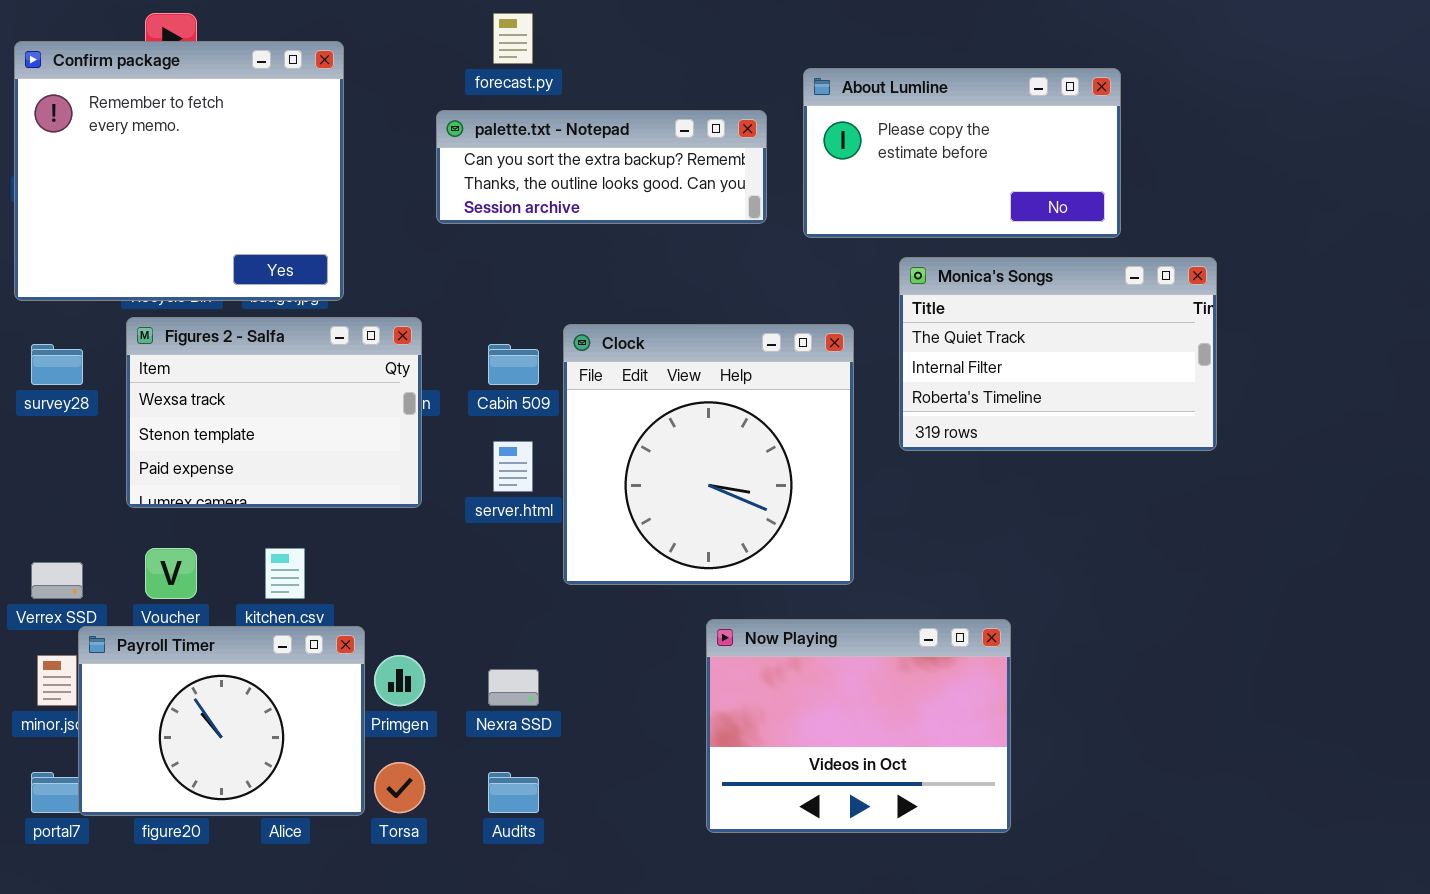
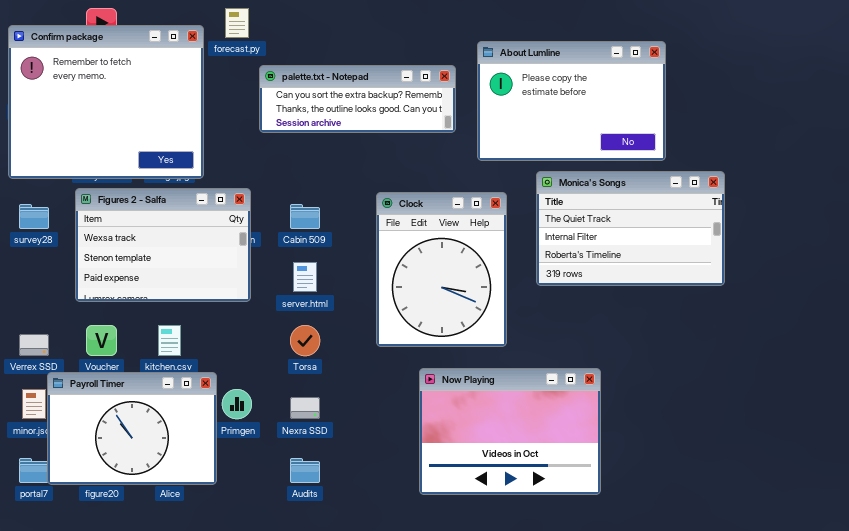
forecast.py: [493,13,533,64] -> [225,8,249,38], moved
About Lumline: [803,68,1121,238] -> [477,41,666,161], resized
Monica's Songs: [899,257,1217,451] -> [536,171,725,286], moved
Clock: [563,324,854,585] -> [376,192,507,347], resized
Torsa: [374,762,425,813] -> [290,325,320,356], moved

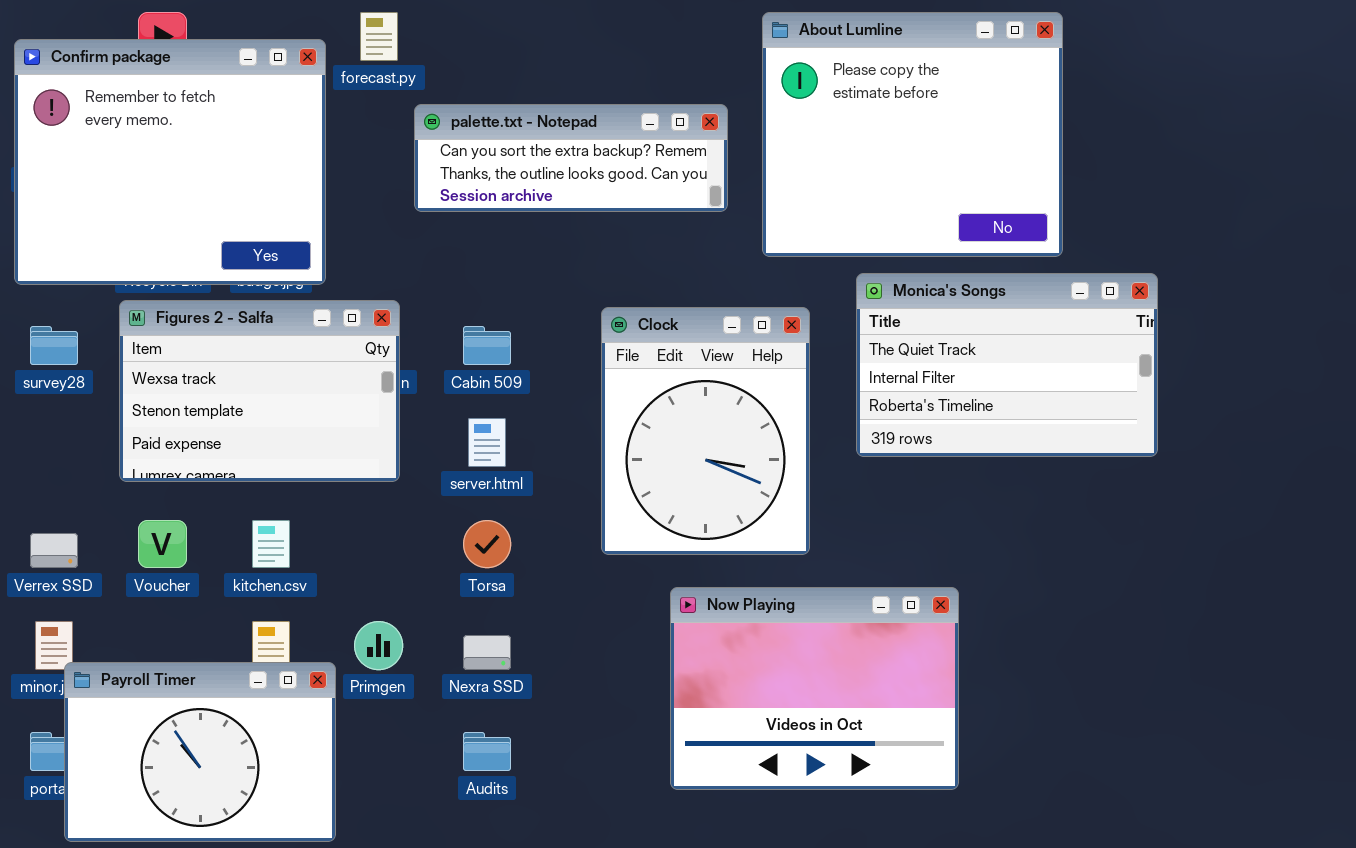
About Lumline: [477,41,666,161] -> [762,12,1063,257], resized
Payroll Timer: [47,372,217,485] -> [64,662,336,842], moved

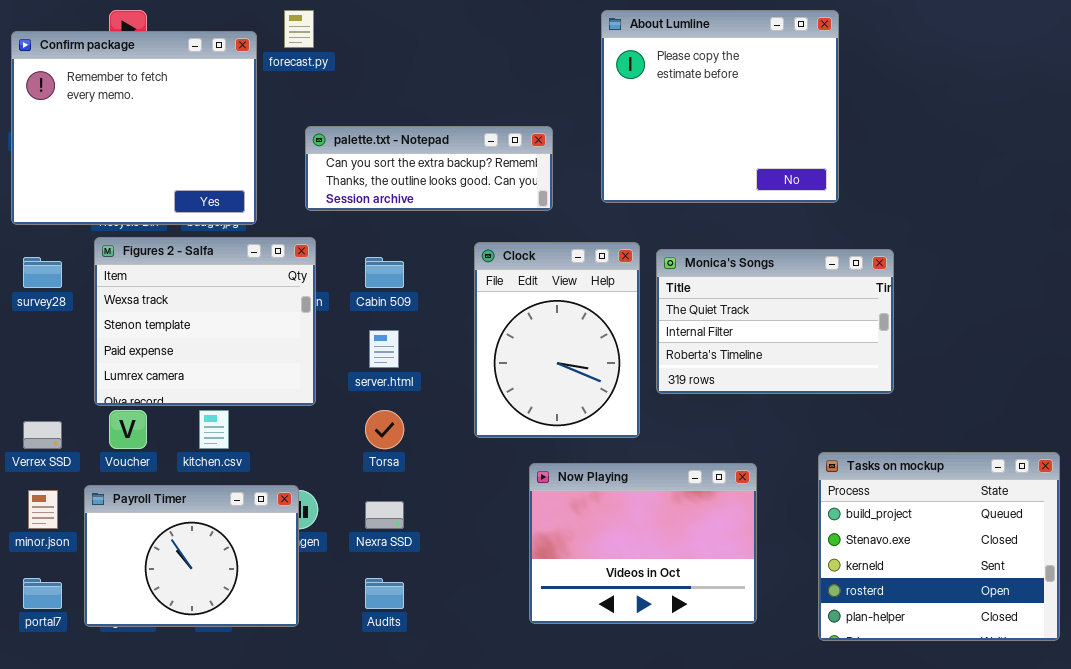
palette.txt - Notepad: [414,104,728,212] -> [305,126,553,211], moved
Monica's Songs: [856,273,1158,457] -> [656,249,894,394], moved
Figures 2 - Salfa: [119,300,400,482] -> [94,237,316,406], resized
Tasks on mockup: none -> [818,452,1060,641], opened
Payroll Timer: [64,662,336,842] -> [84,485,299,627], moved

